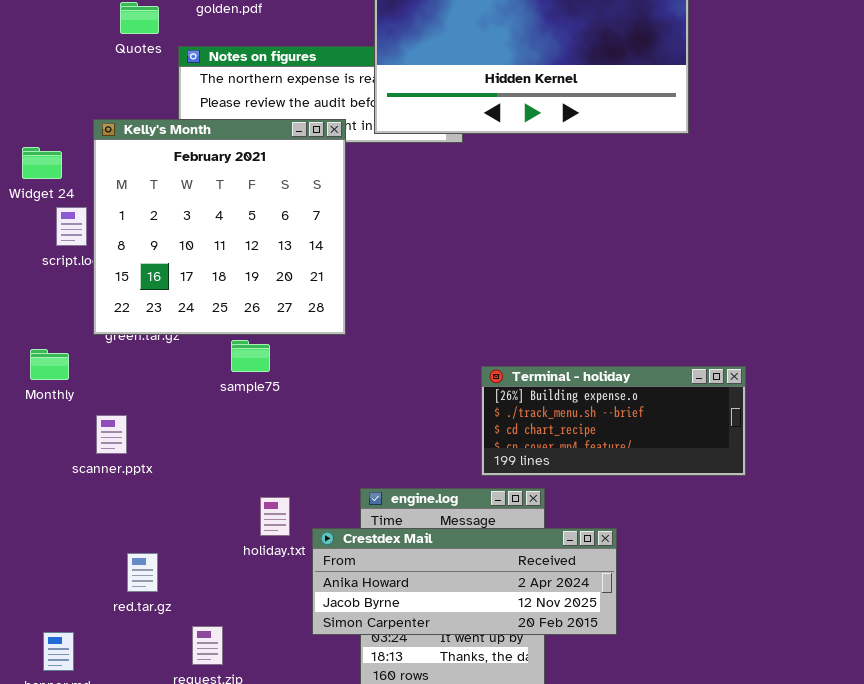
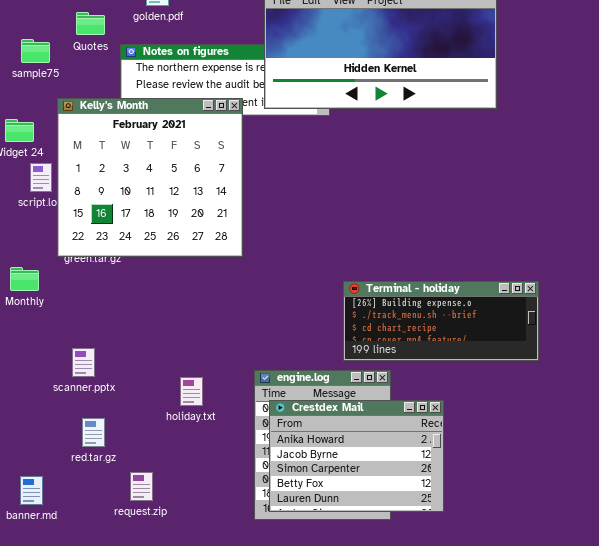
sample75: [231,340,270,372] -> [21,39,50,63], moved
scanner.pptx: [96,415,127,454] -> [72,348,95,377], moved
Crestdex Mail: [312,528,617,635] -> [269,400,444,512], resized

